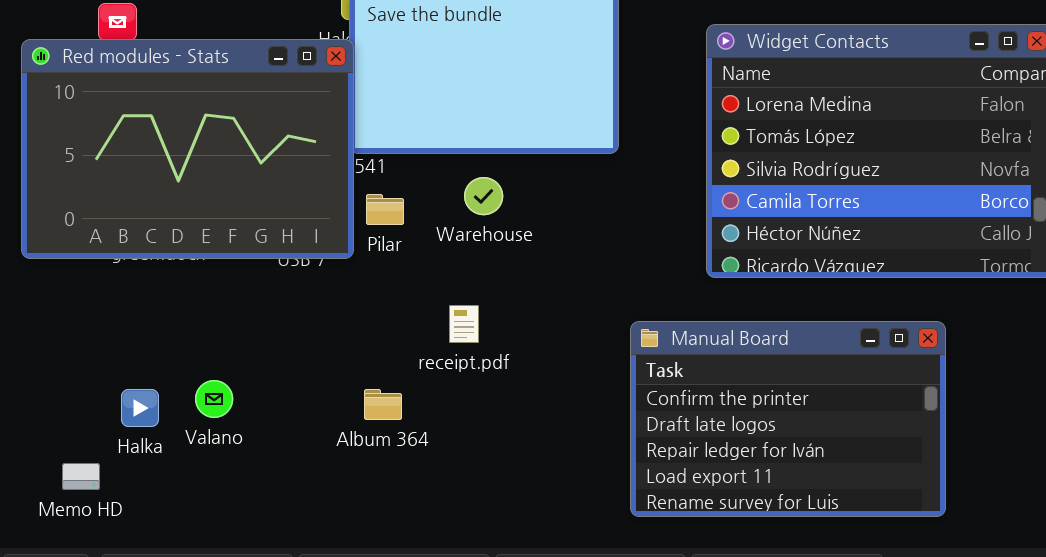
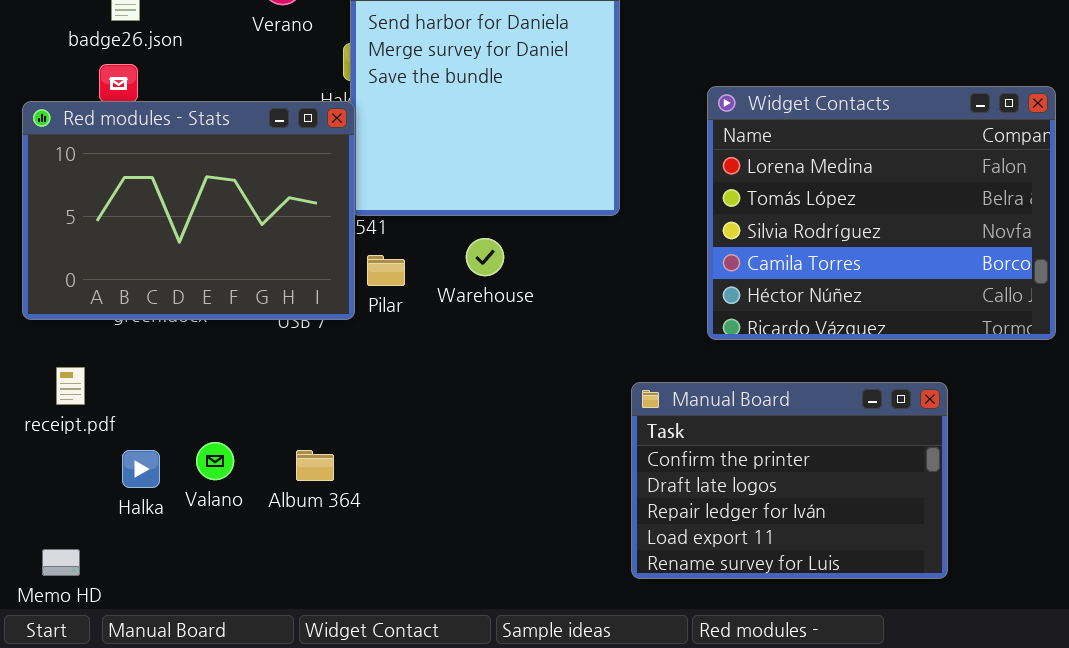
receipt.pdf: [449,305,479,343] -> [56,367,85,405], moved
Album 364: [364,389,402,420] -> [296,450,334,481], moved
Memo HD: [62,463,100,490] -> [42,549,80,576], moved

